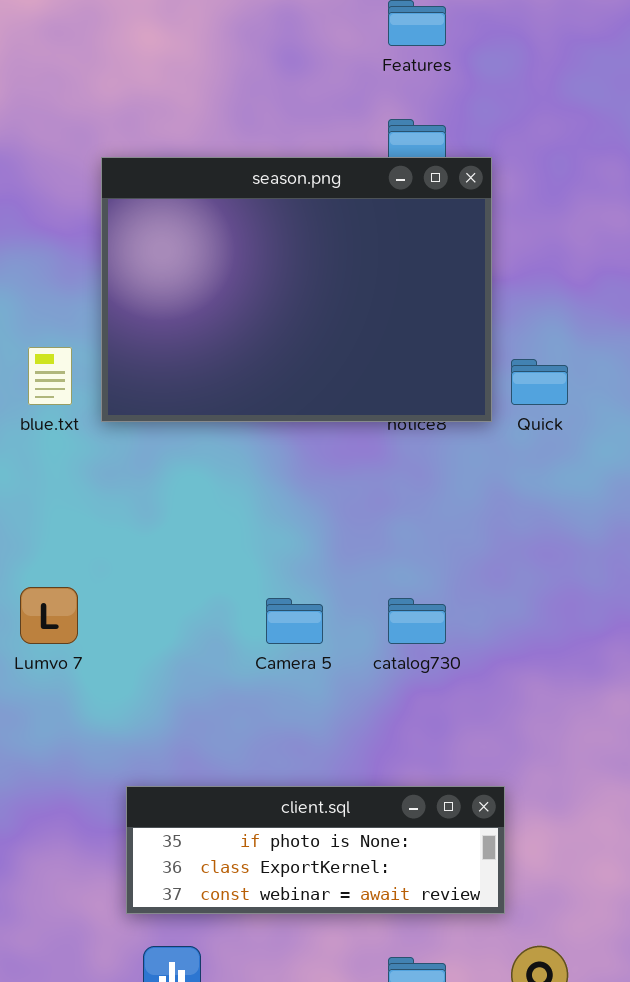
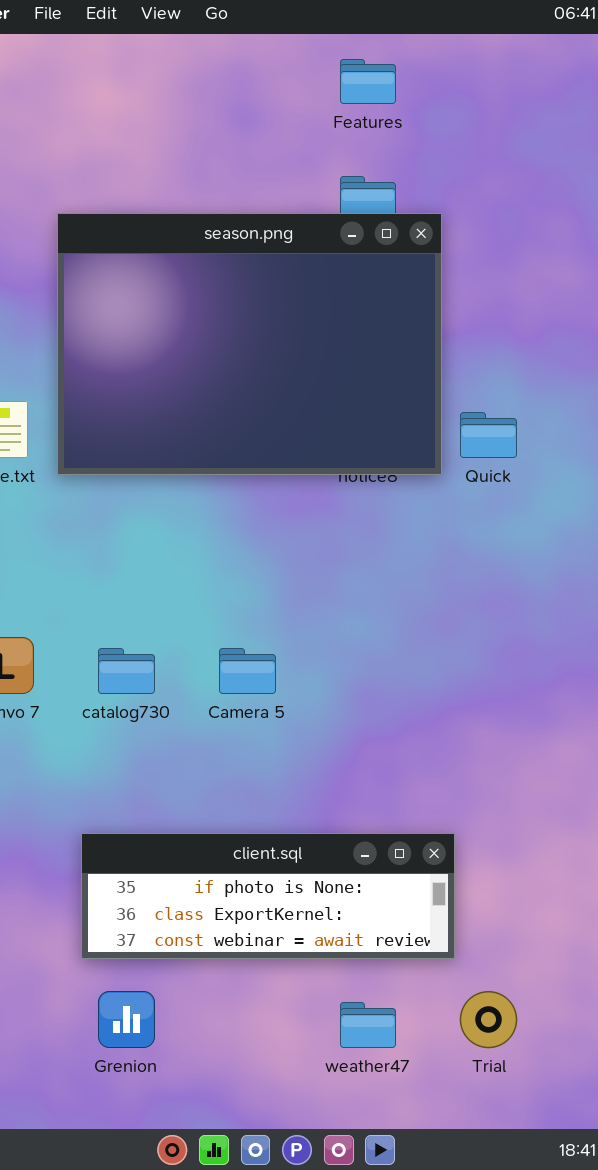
catalog730: [388,598,446,644] -> [98,648,155,694], moved

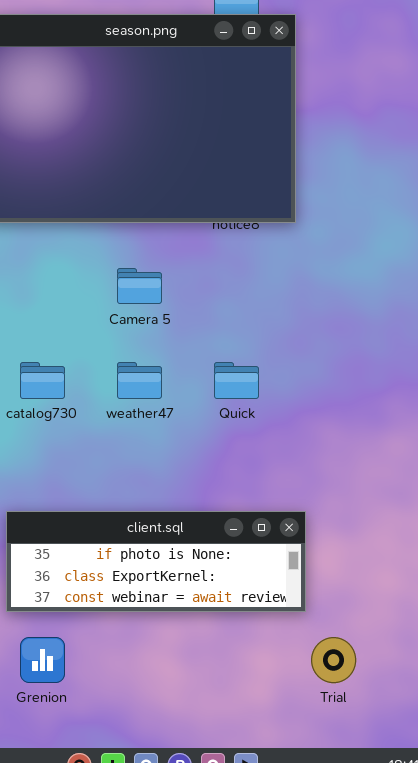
Quick: [460,412,517,458] -> [214,362,259,399], moved
Camera 5: [219,648,276,694] -> [117,268,162,304], moved
weather47: [340,1002,396,1048] -> [117,362,162,399], moved

